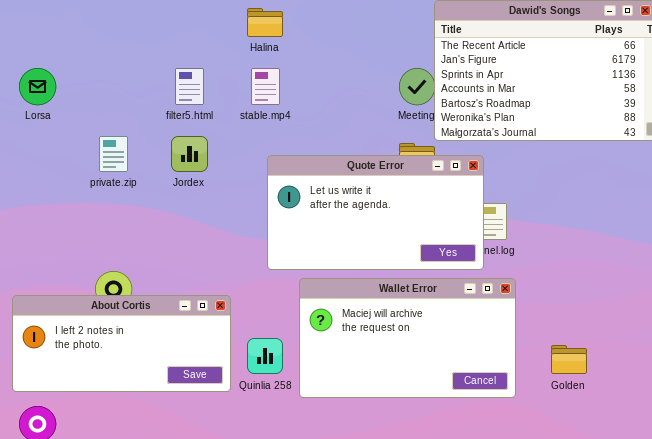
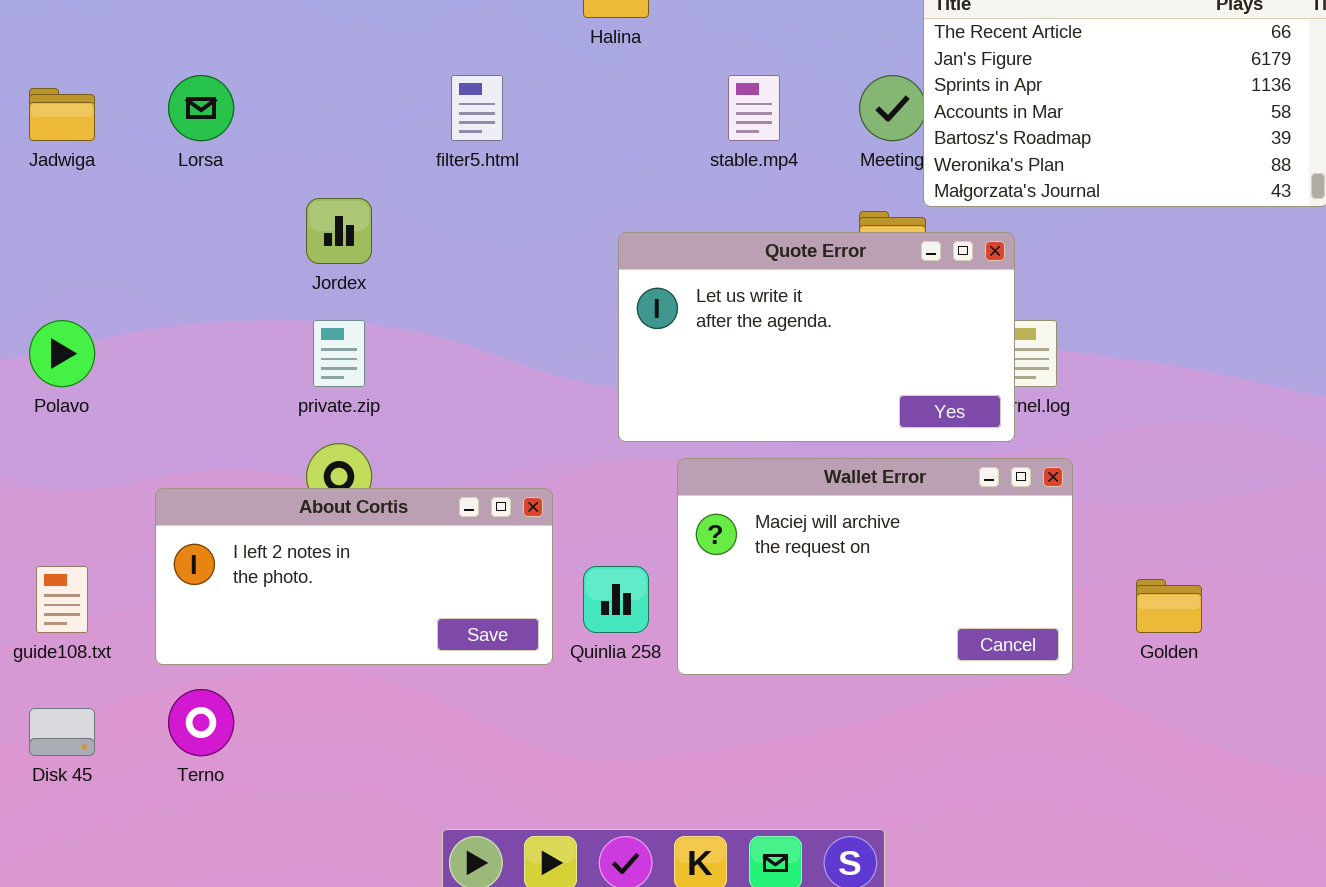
stable.mp4: [251,68,280,105] -> [728,75,780,141], moved
private.zip: [99,136,128,172] -> [313,320,365,387], moved
Jordex: [171,136,208,172] -> [306,198,372,264], moved

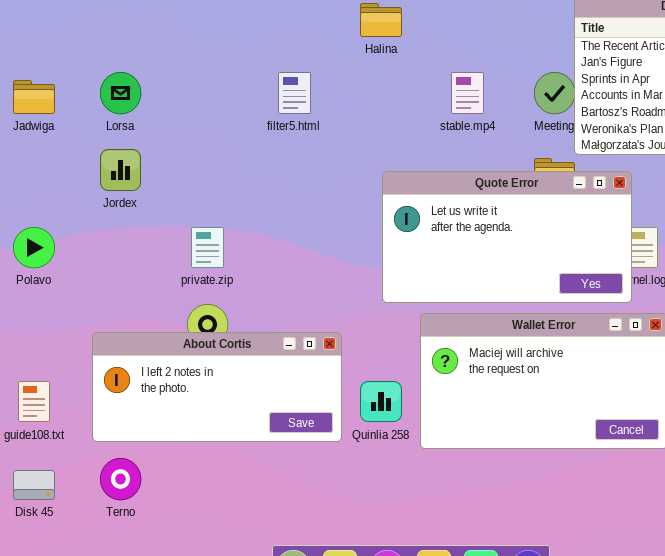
Jordex: [306,198,372,264] -> [100,149,141,191], moved

